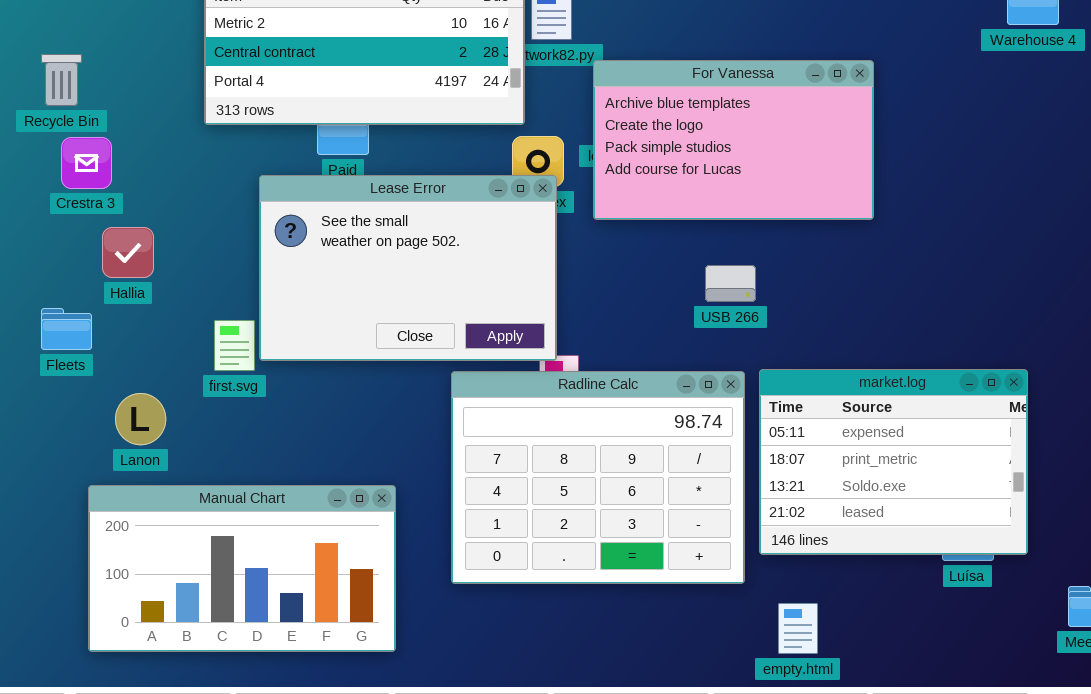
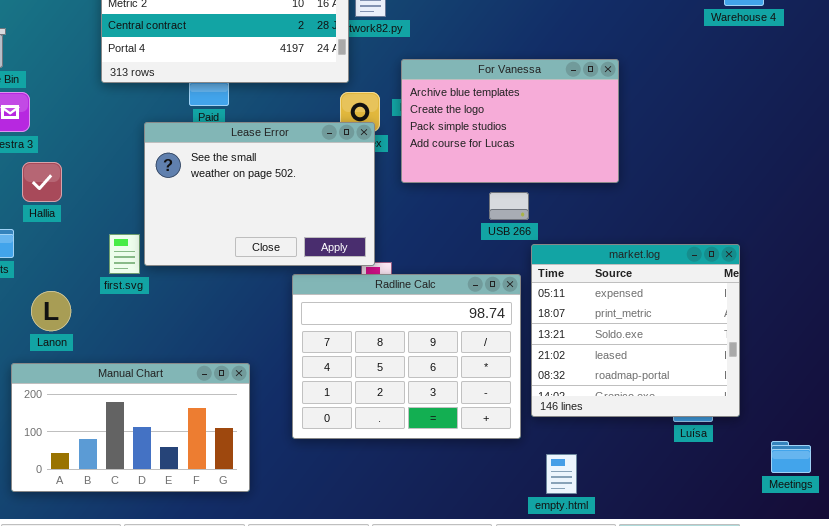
For Vanessa: [593,60,874,220] -> [401,59,619,183], moved
market.log: [759,369,1028,555] -> [531,244,740,417], resized

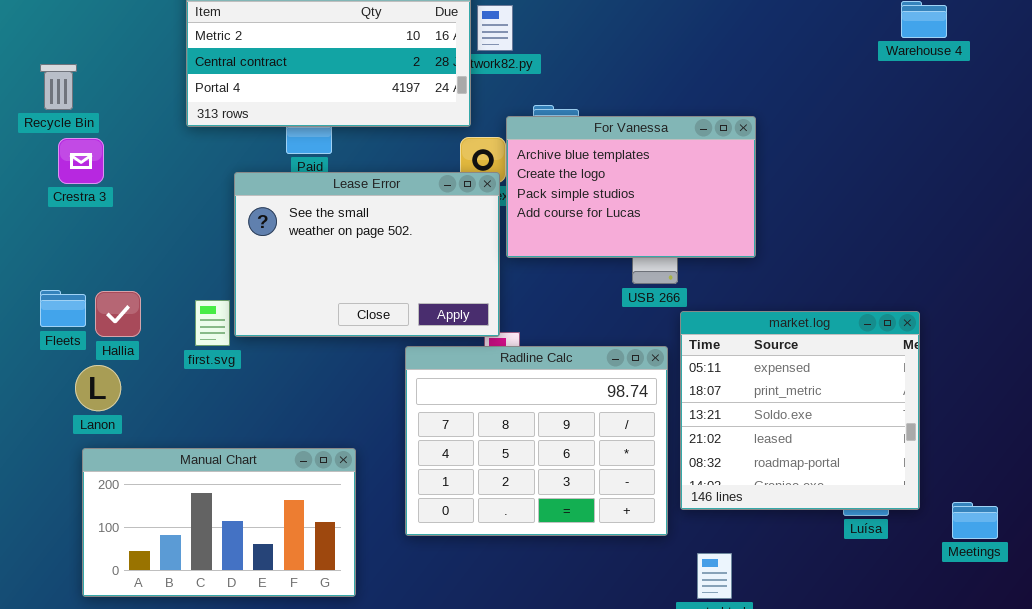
For Vanessa: [401,59,619,183] -> [506,116,756,258], moved
Hallia: [22,162,62,202] -> [95,291,141,337], moved
Lanon: [31,291,71,331] -> [75,365,121,411], moved
Meetings: [771,441,811,473] -> [952,502,998,539], moved

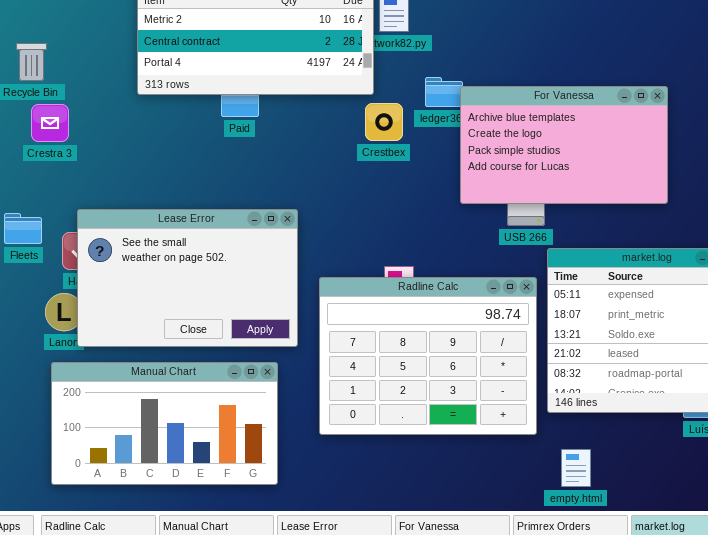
For Vanessa: [506,116,756,258] -> [460,86,668,204], moved
Lease Error: [234,172,500,337] -> [77,209,298,347], moved
Fleets: [40,290,86,327] -> [4,213,42,244], moved

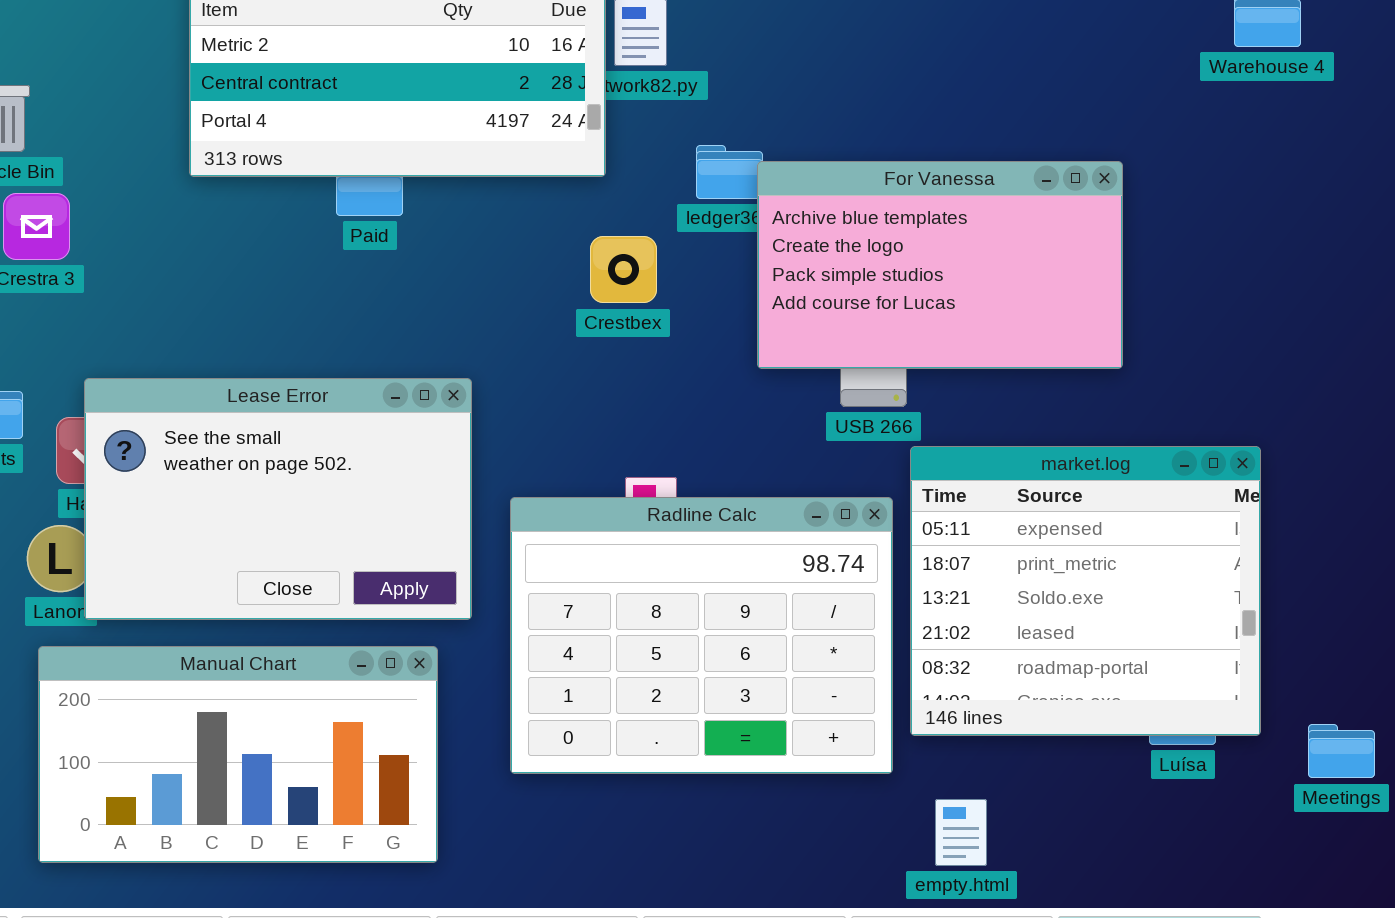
Crestbex: [365,103,403,141] -> [590,236,657,303], moved

